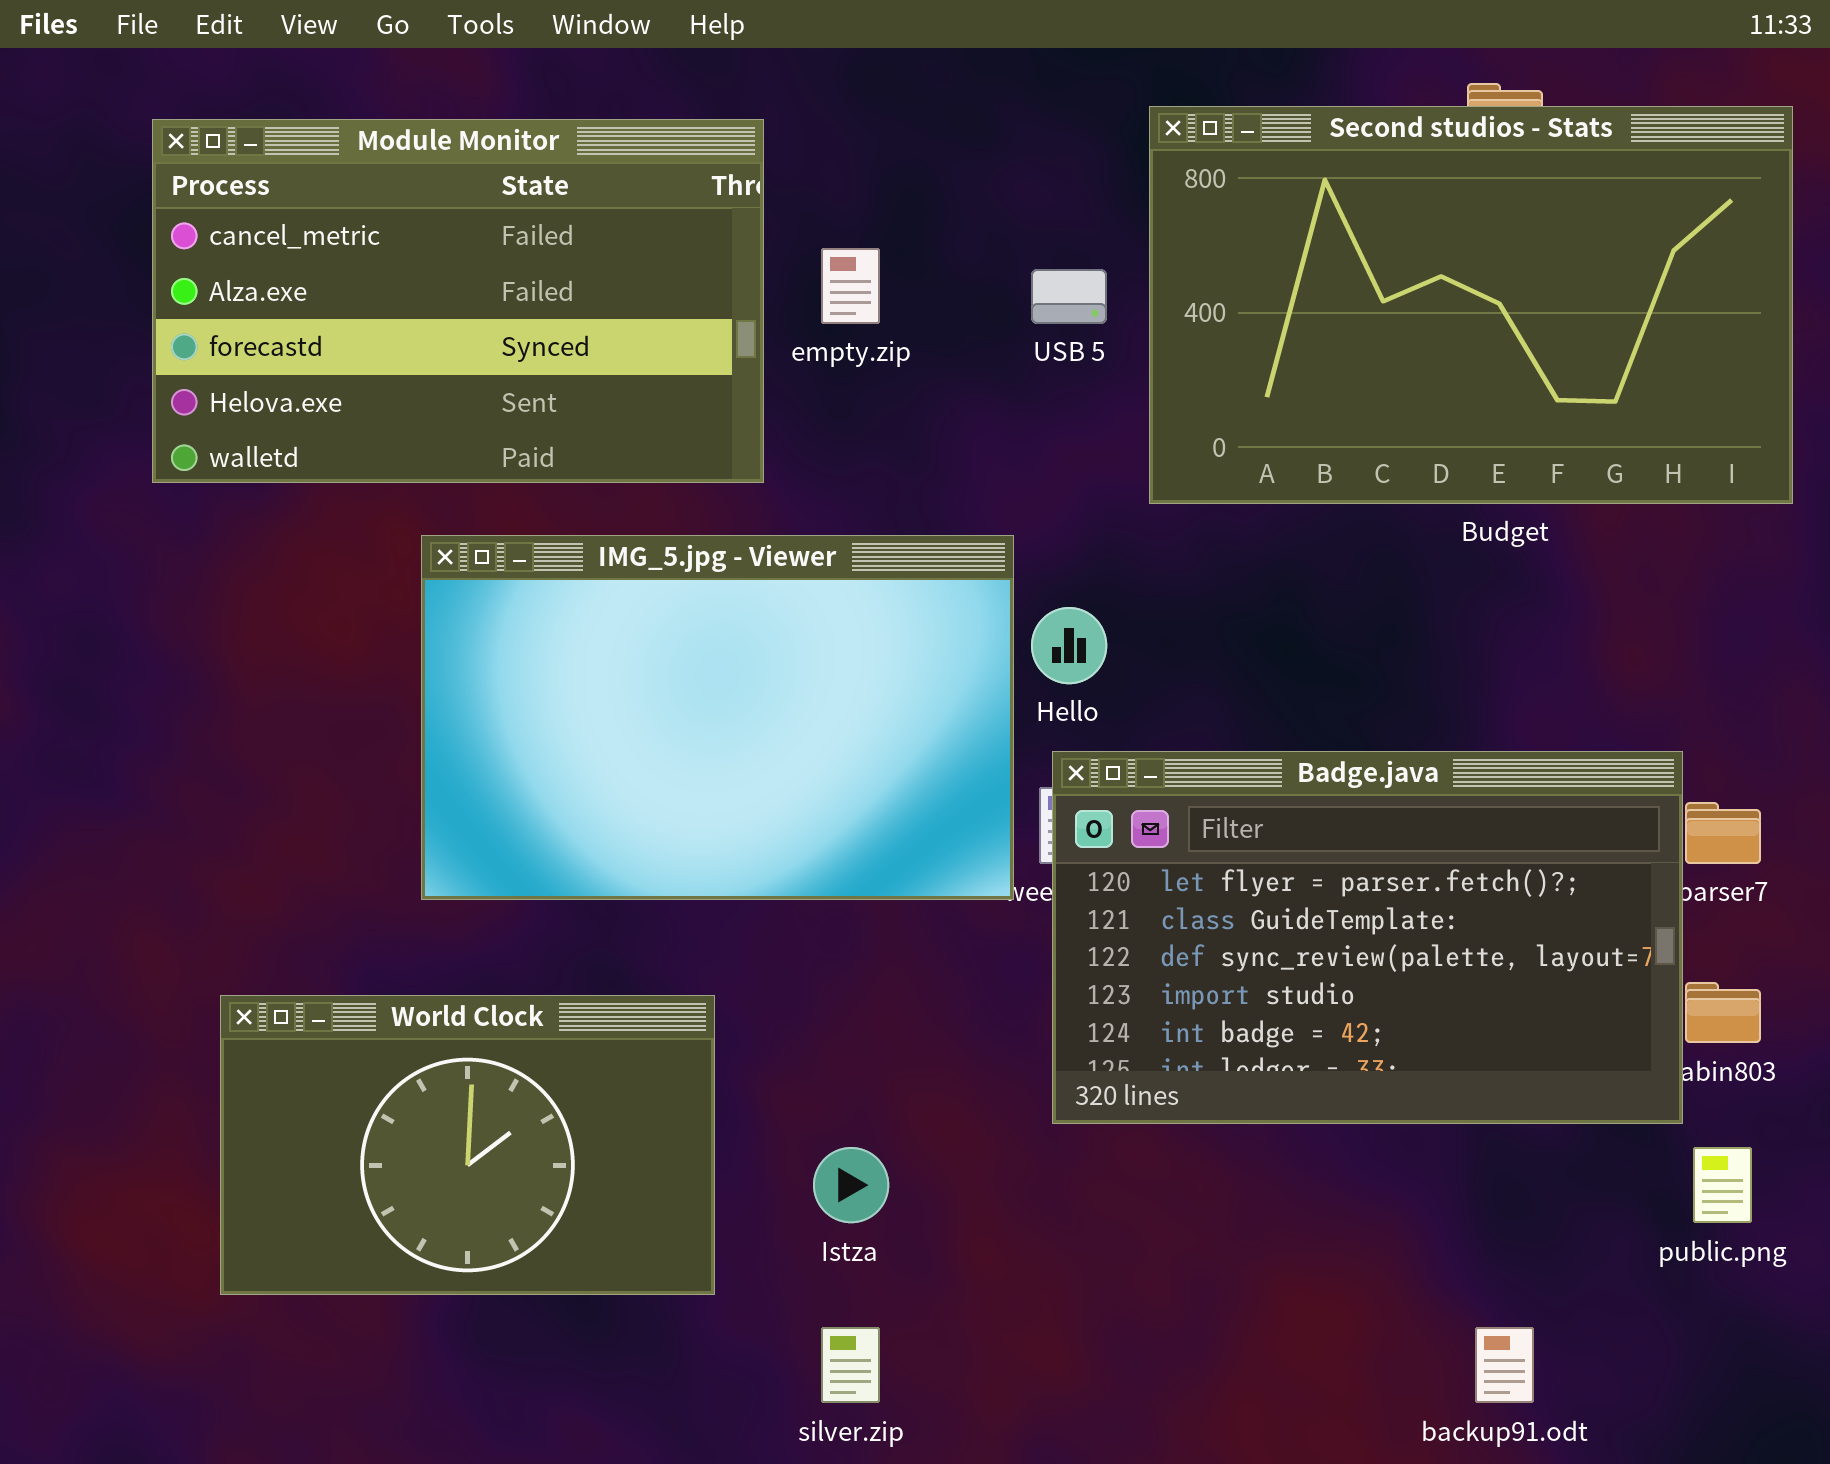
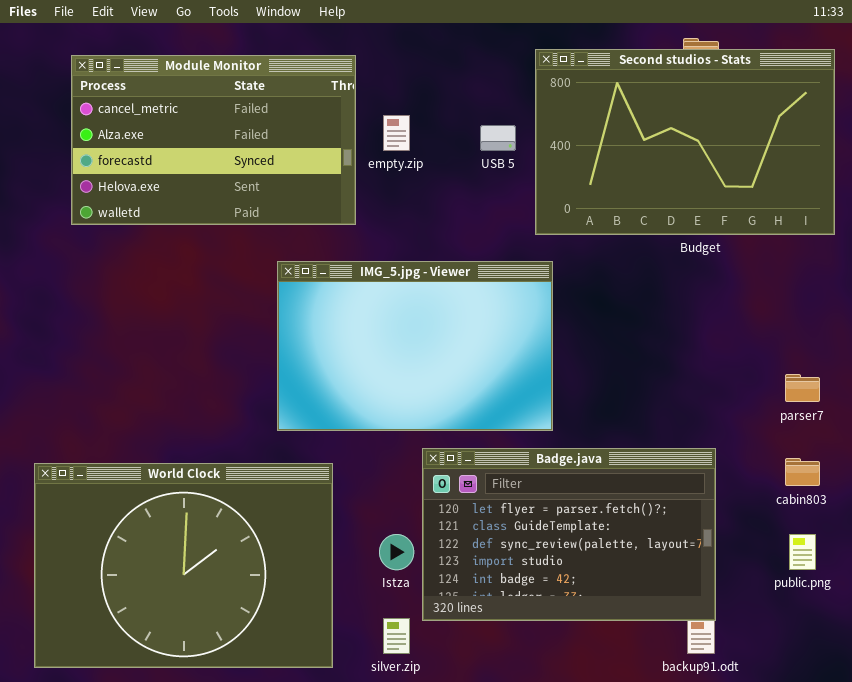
IMG_5.jpg - Viewer: [421,535,1014,900] -> [277,261,553,431], moved
Badge.java: [1052,751,1683,1124] -> [422,448,716,621], moved
World Clock: [220,995,715,1295] -> [34,463,333,668], resized

